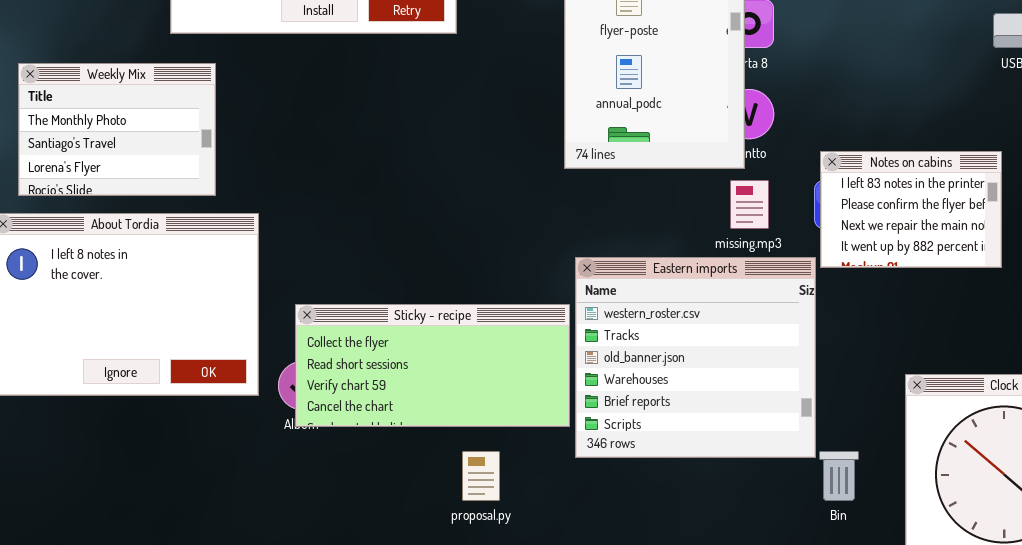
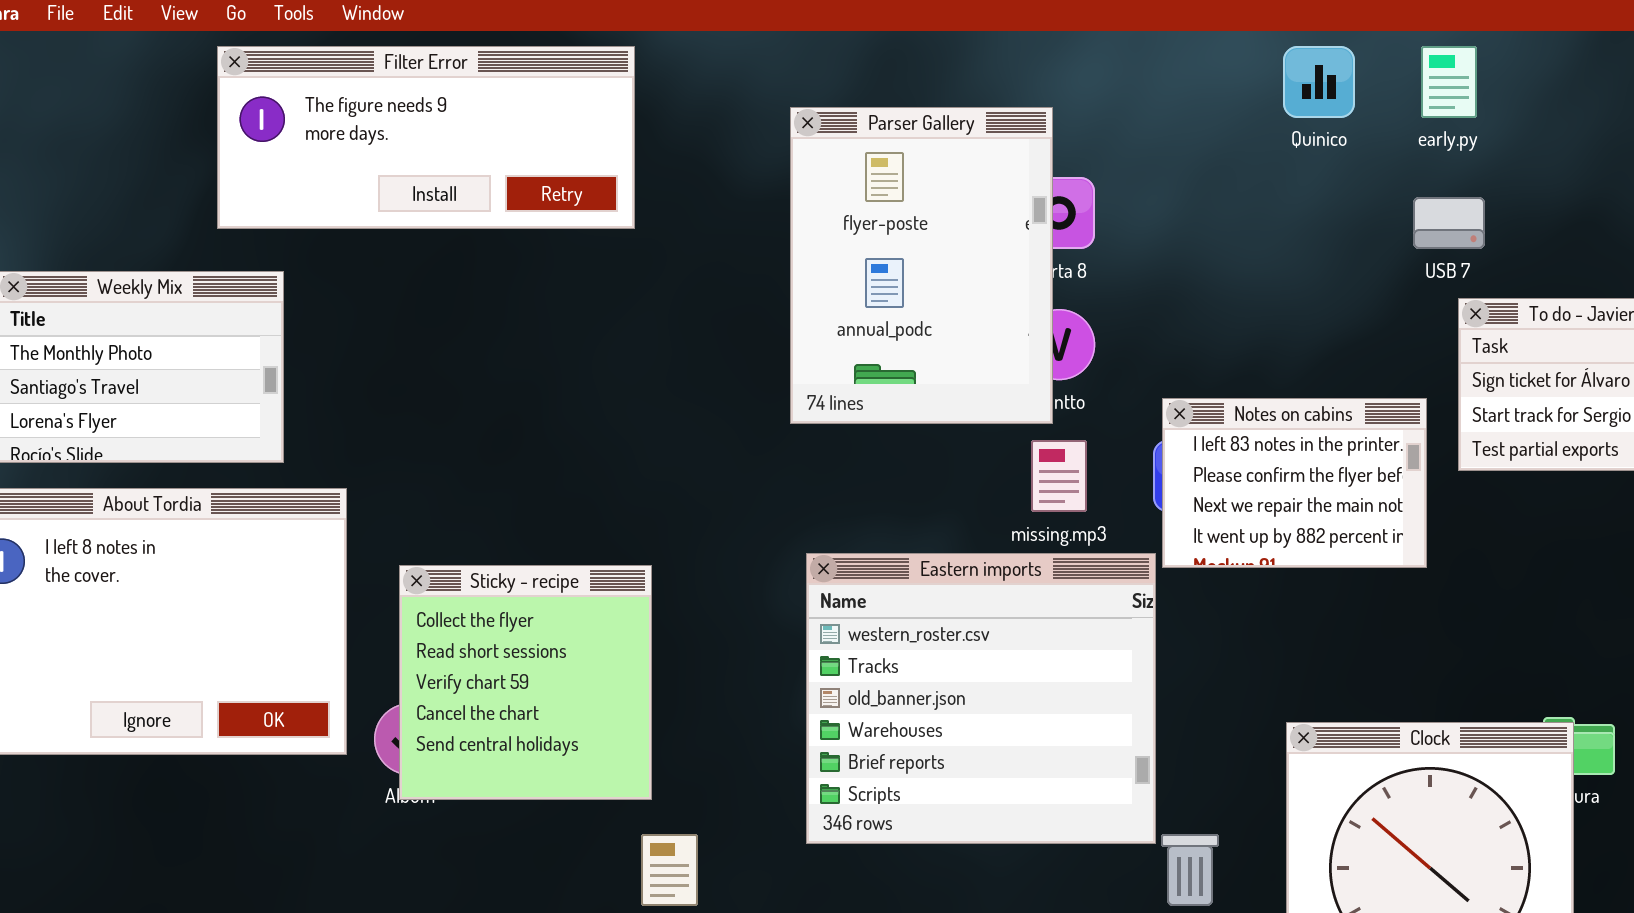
Sticky - recipe: [295,304,570,427] -> [399,565,652,800], resized

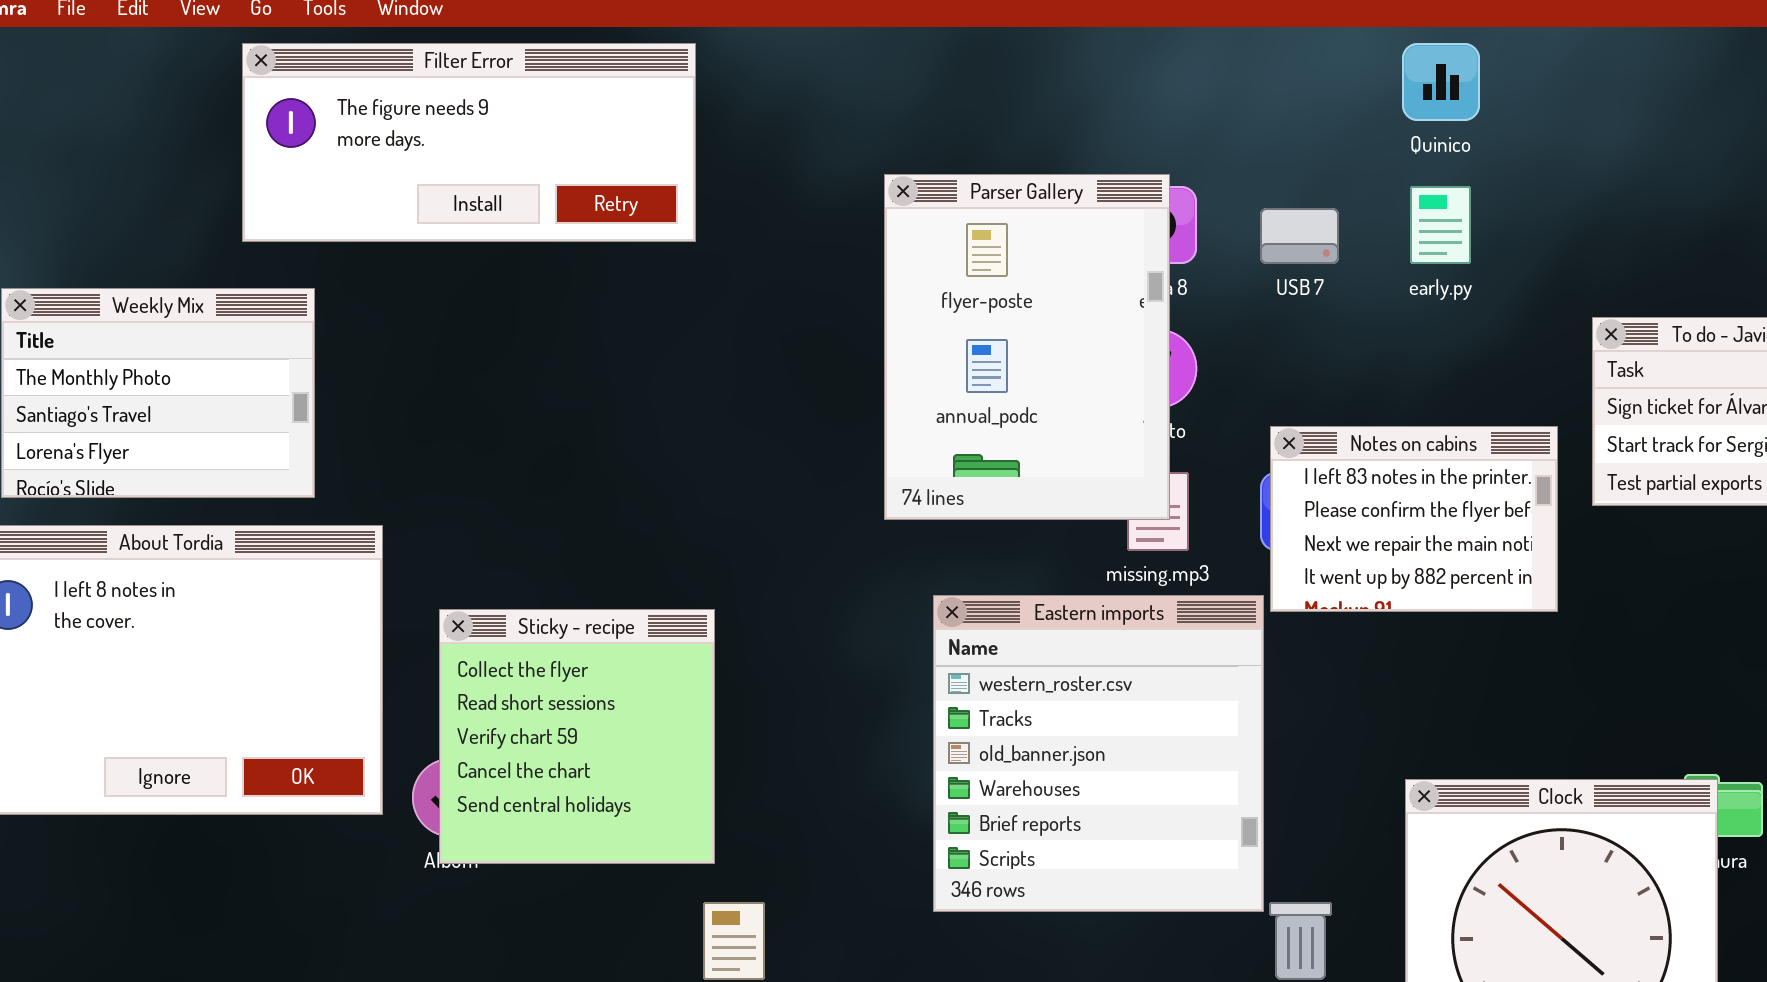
early.py: [1421,46,1477,118] -> [1410,186,1471,264], moved
Parser Gallery: [790,107,1053,424] -> [884,174,1170,520], moved
USB 7: [1413,197,1485,249] -> [1260,208,1339,264], moved
Eastern imports: [806,553,1156,844] -> [933,595,1264,912], resized

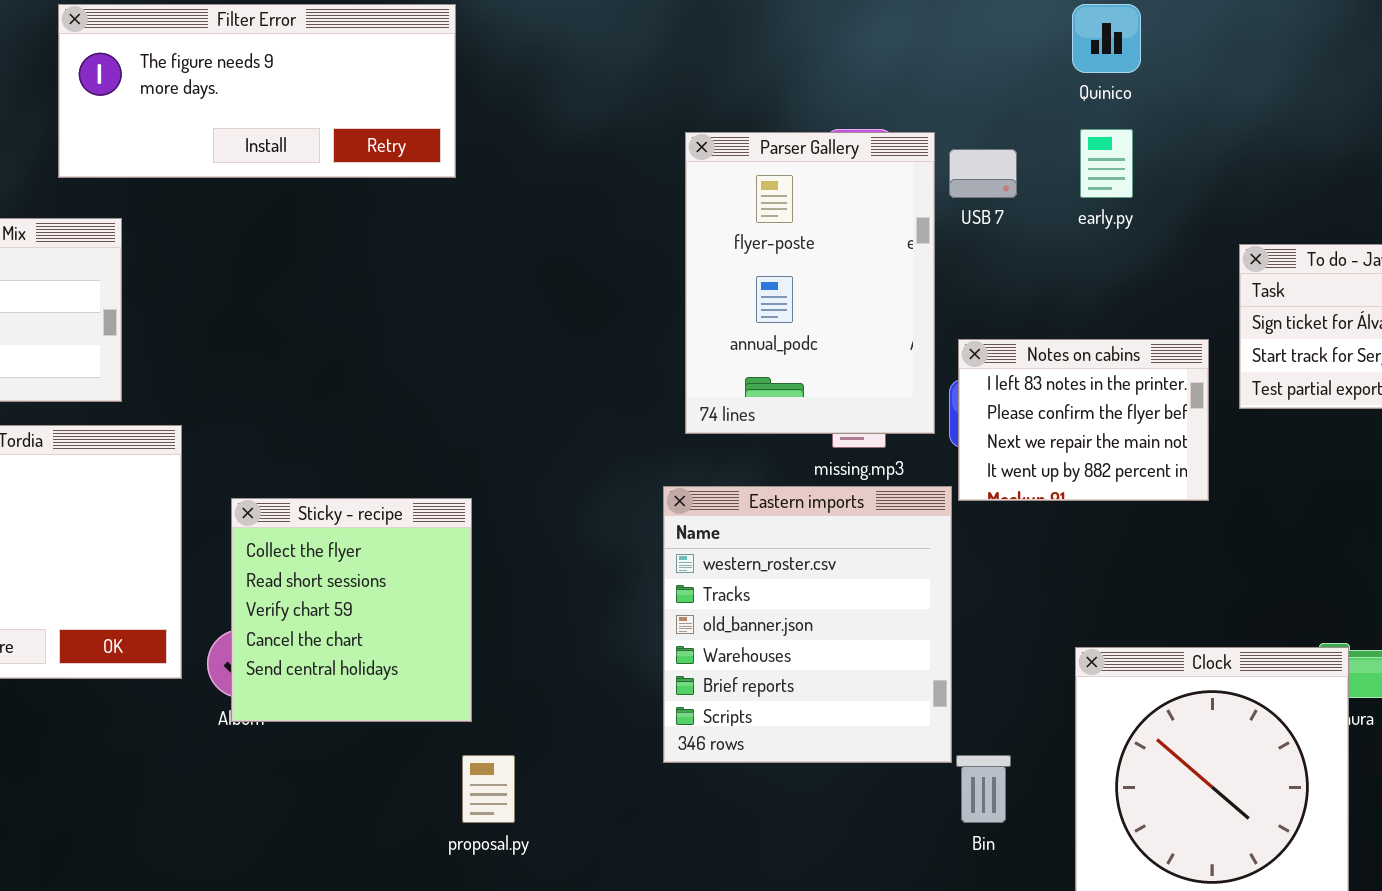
Parser Gallery: [884,174,1170,520] -> [685,132,935,434], moved

